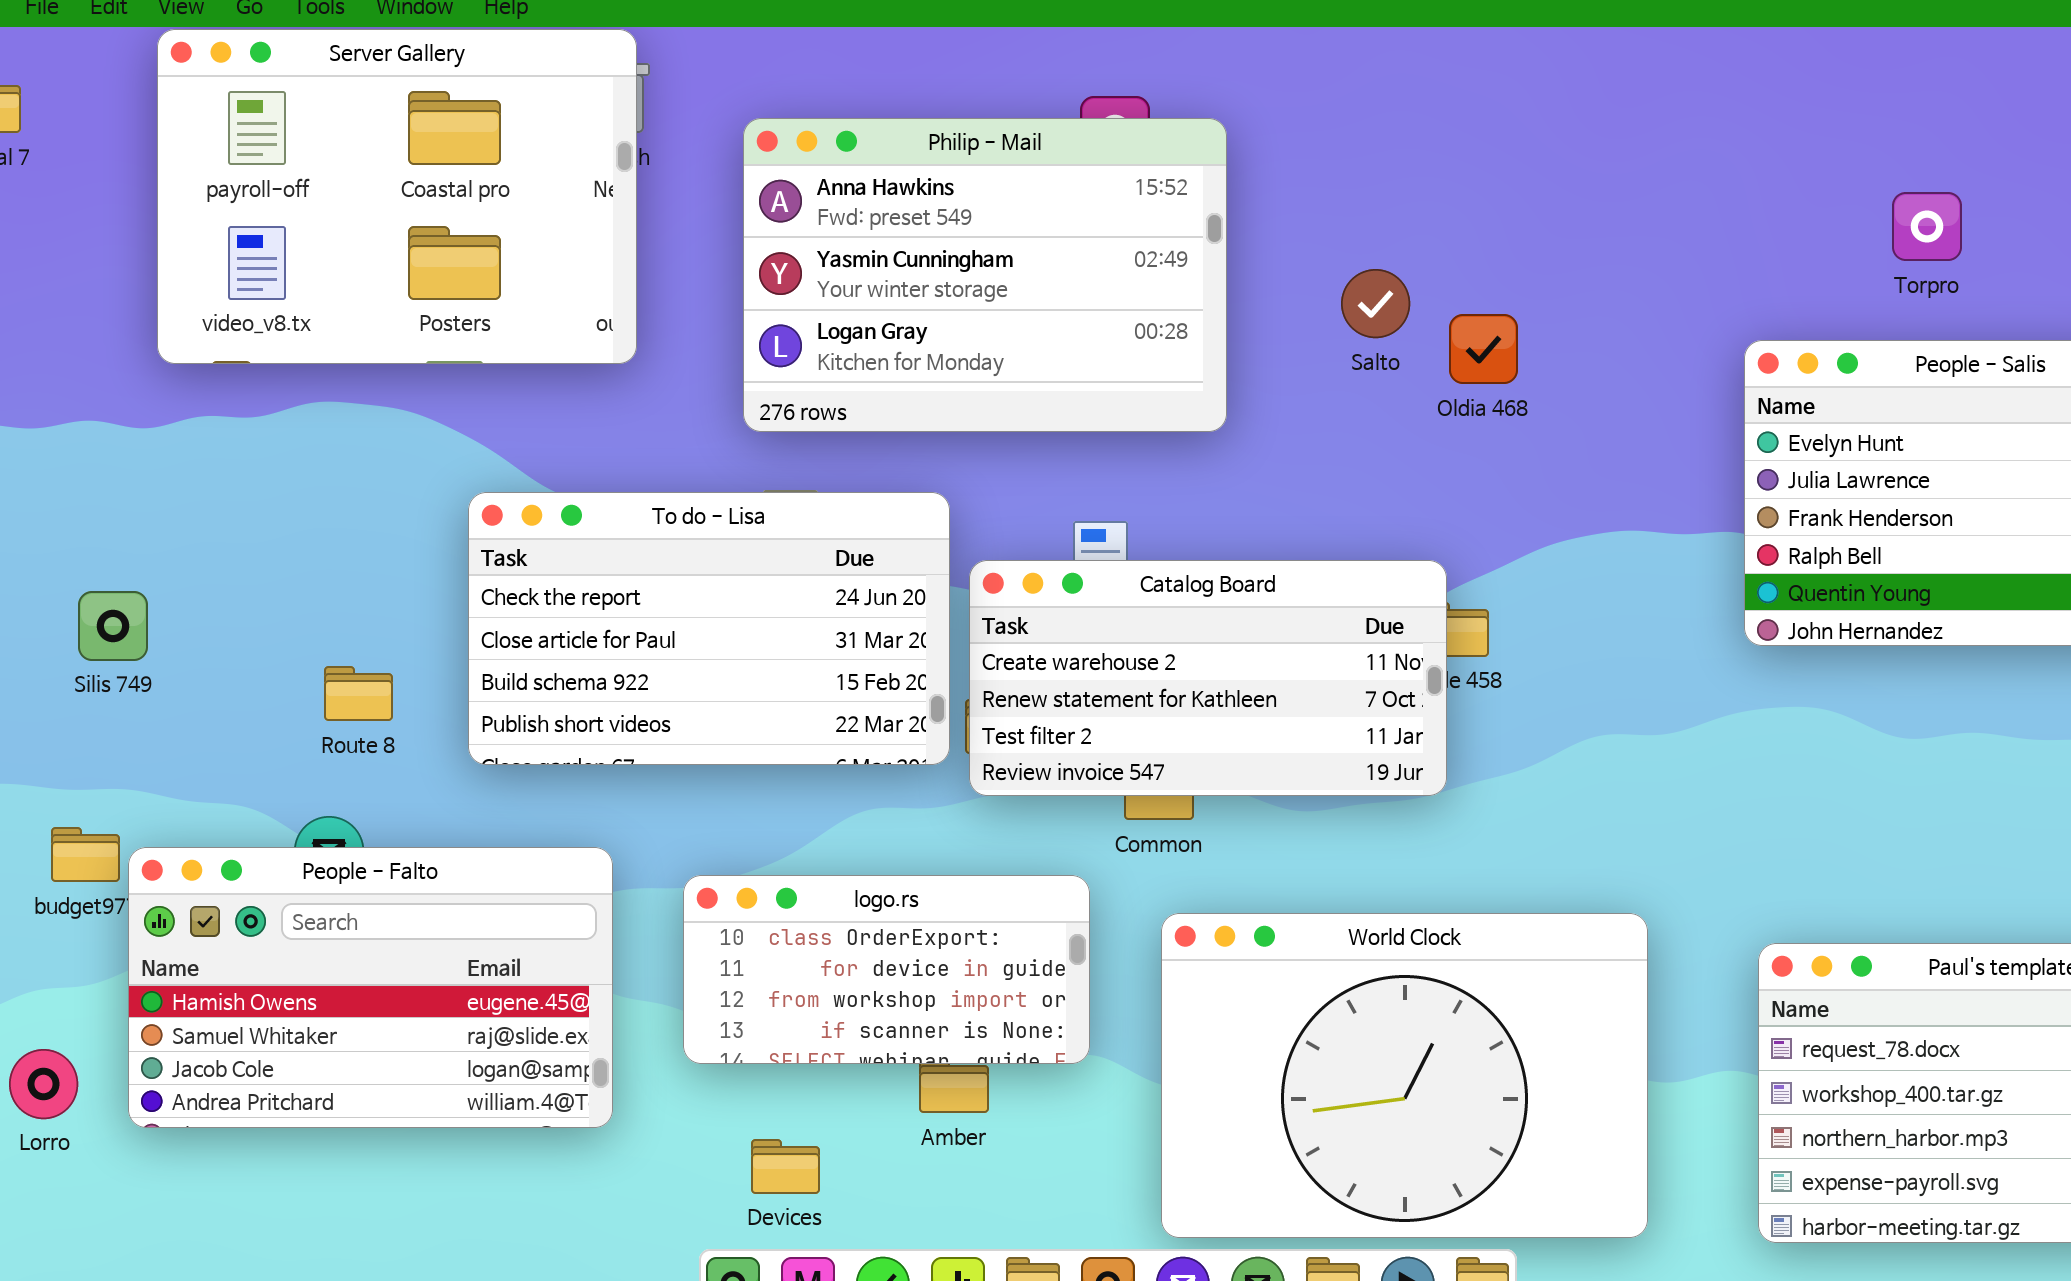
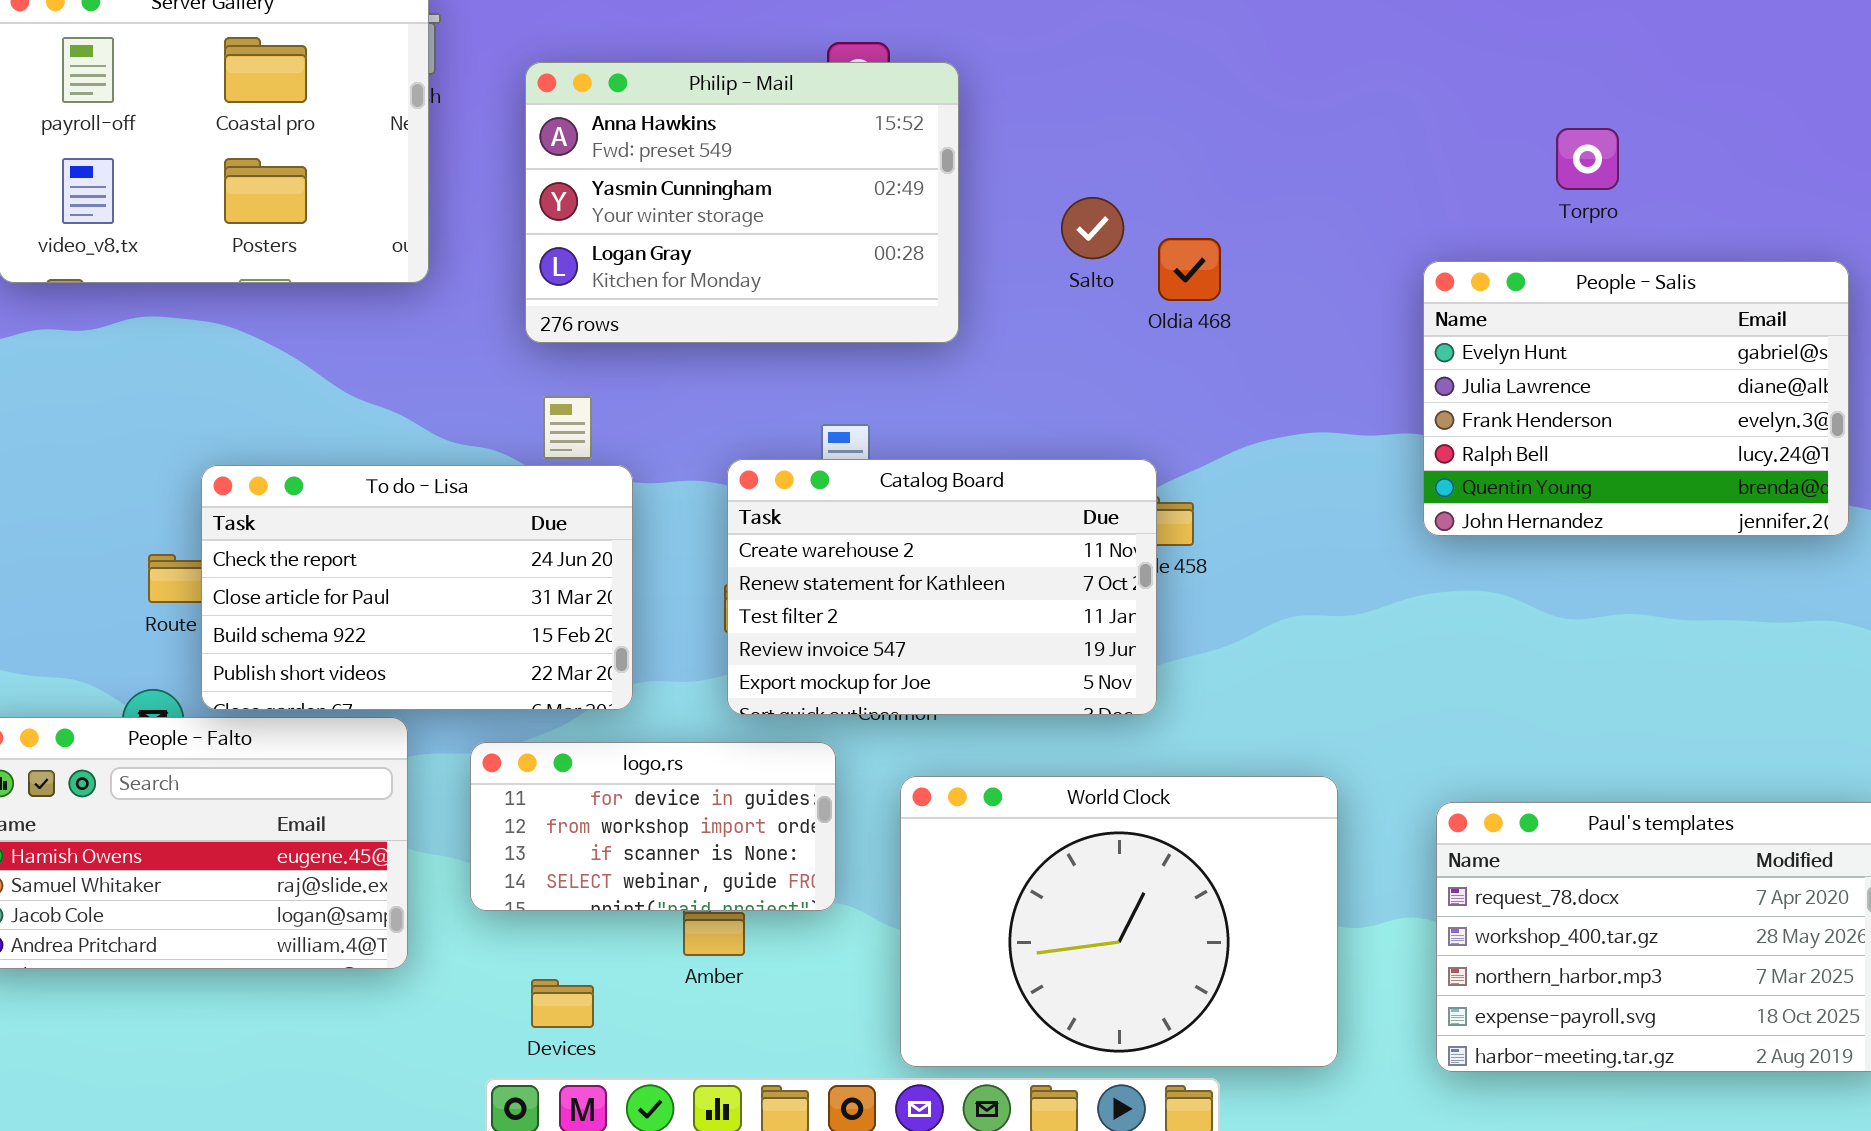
To do - Lisa: [468,492,950,765] -> [201,465,633,710], moved
Catalog Board: [969,560,1447,796] -> [727,459,1157,715], resized
logo.rs: [683,875,1090,1064] -> [470,742,836,911], scrolled down 1 row

